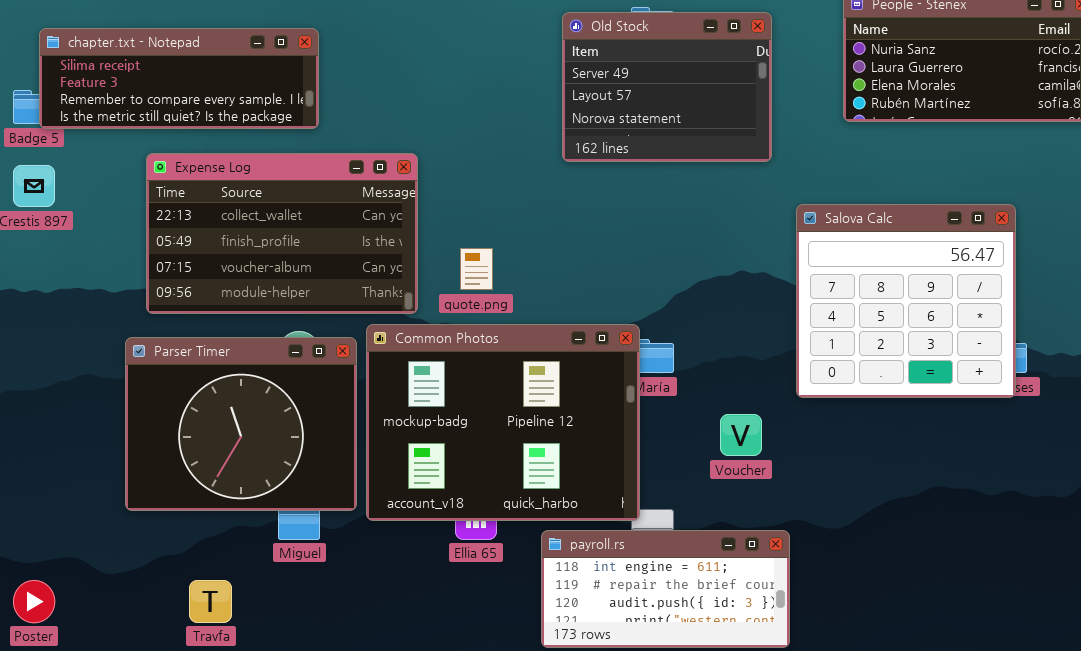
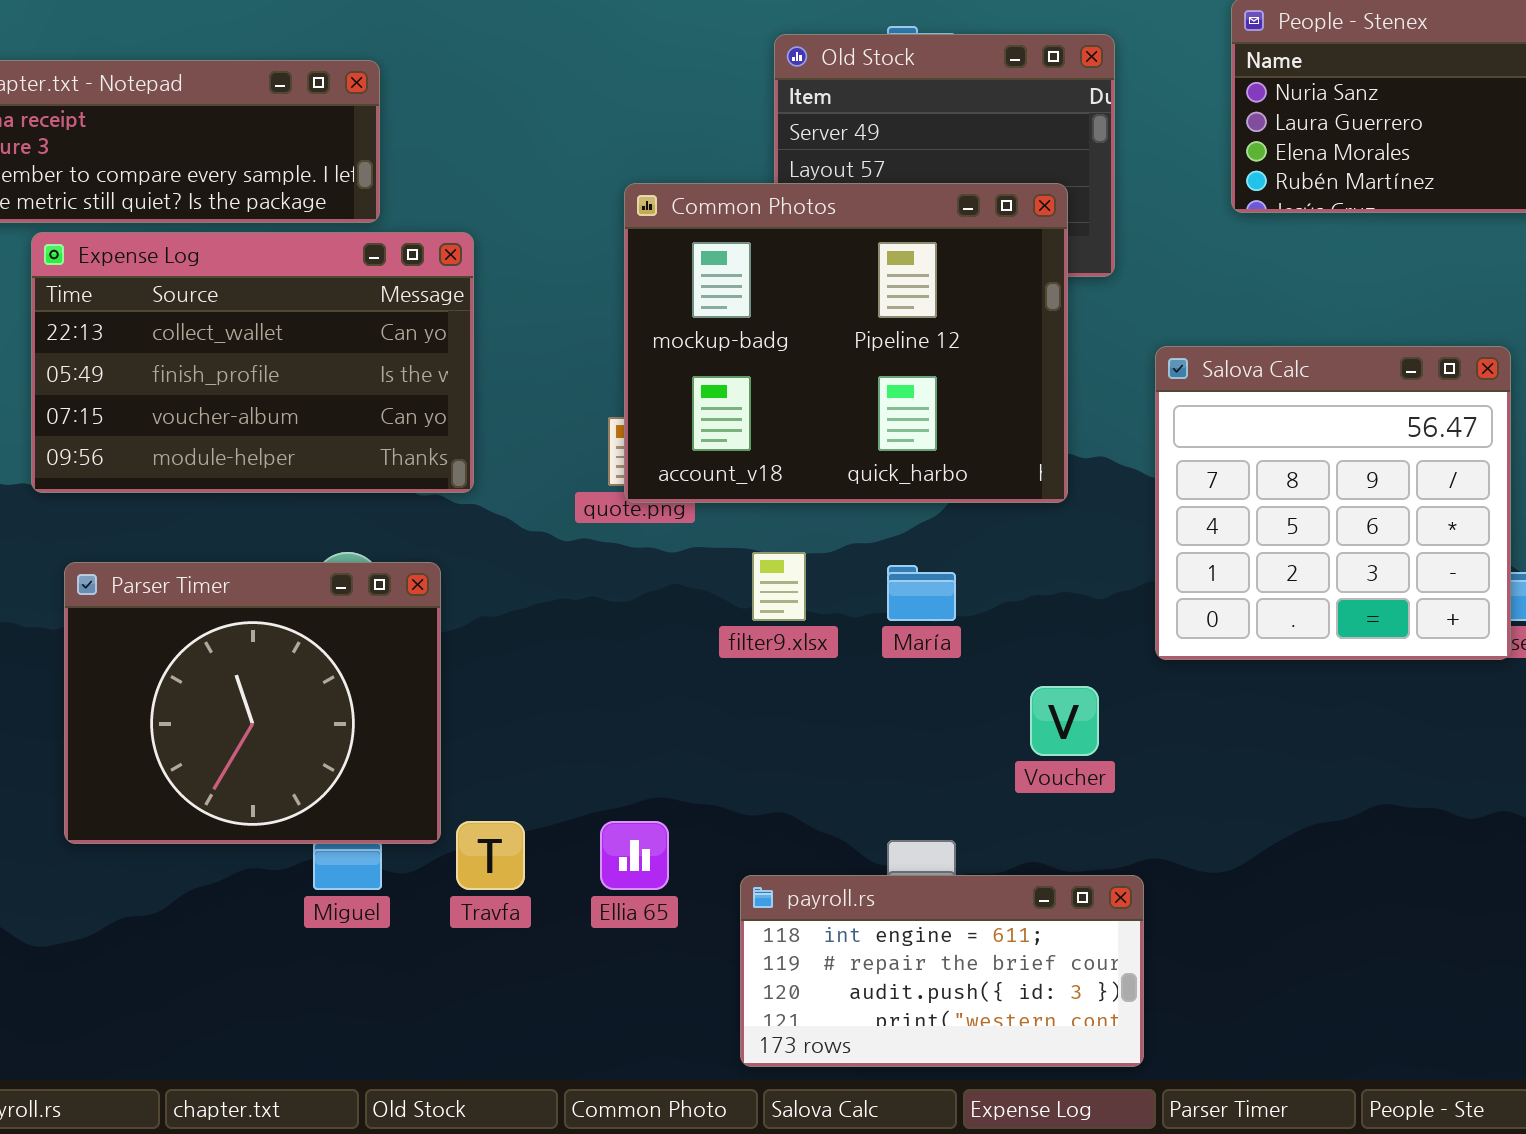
Expense Log: [146,153,418,314] -> [31,232,474,493], moved
Common Photos: [366,324,640,521] -> [624,183,1068,503], moved
Travfa: [189,580,232,623] -> [456,821,525,890], moved

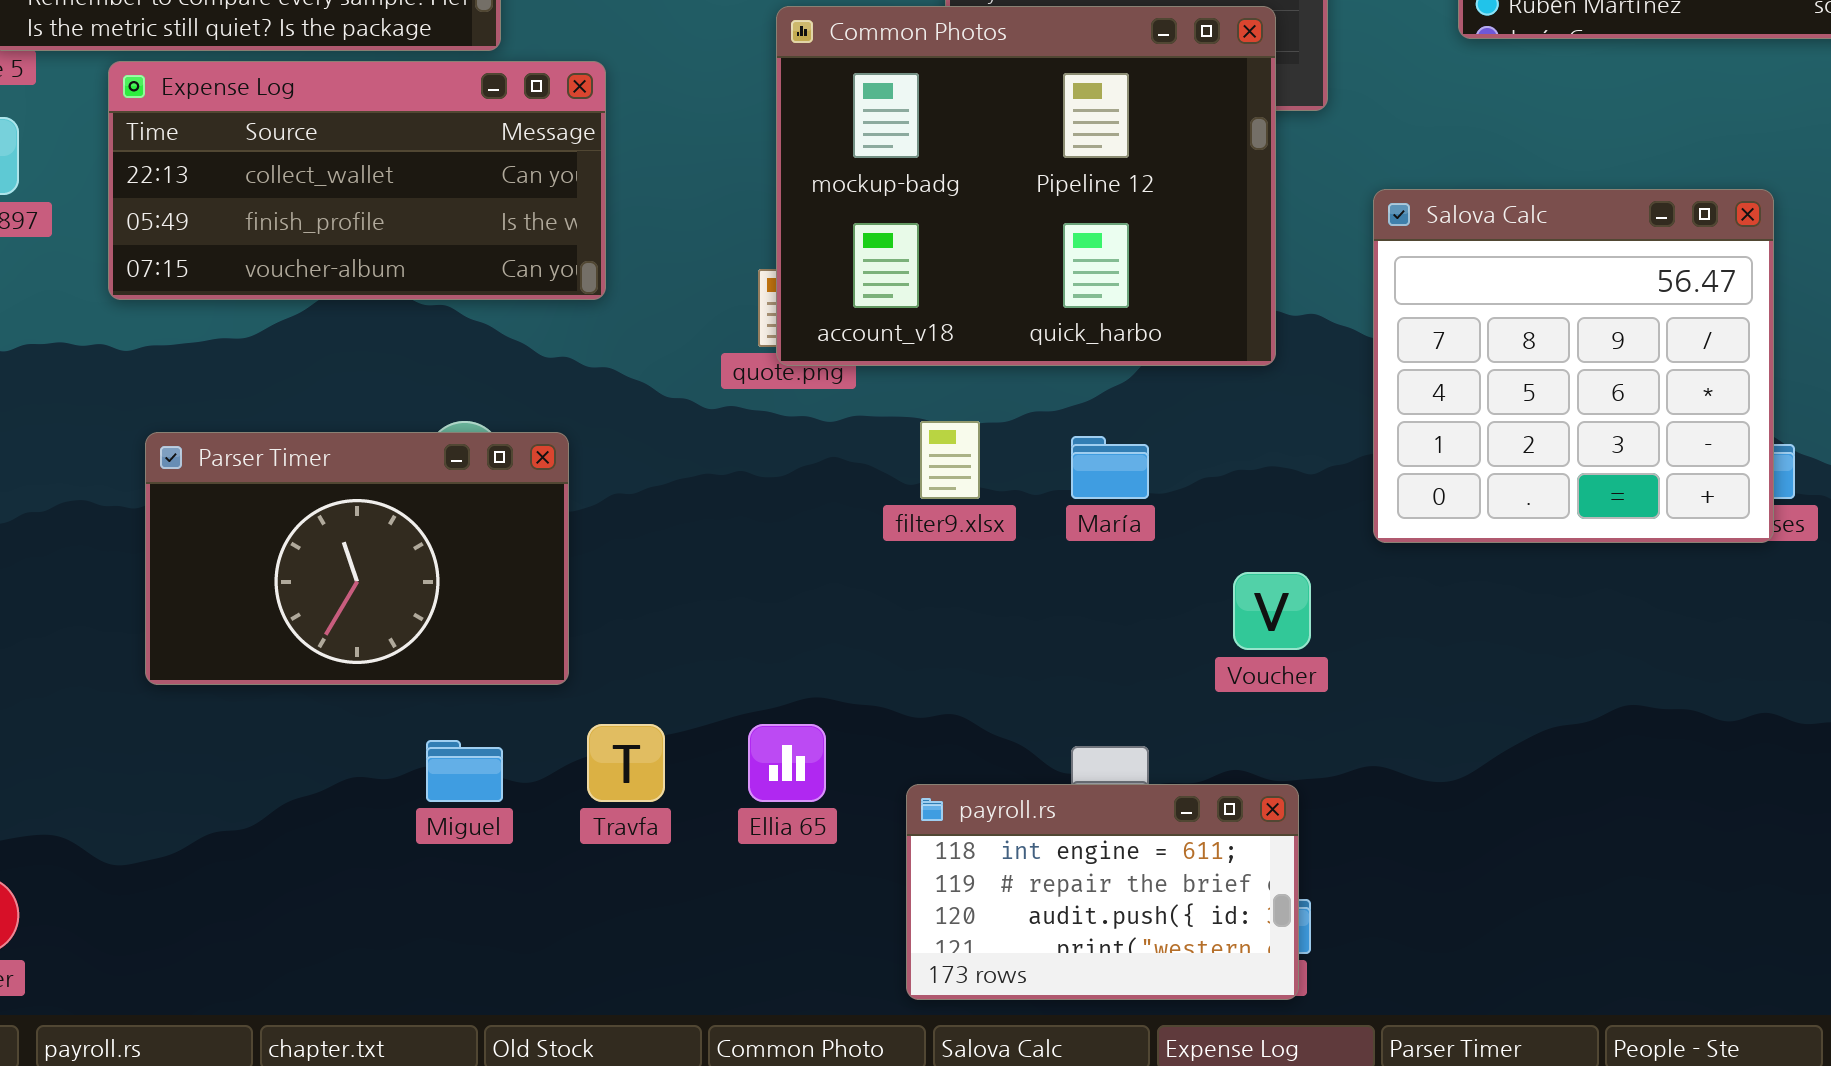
Expense Log: [31,232,474,493] -> [108,61,606,300], resized
Parser Timer: [64,562,441,844] -> [145,432,569,685], resized
payroll.rs: [740,875,1144,1067] -> [906,784,1299,1000], resized

